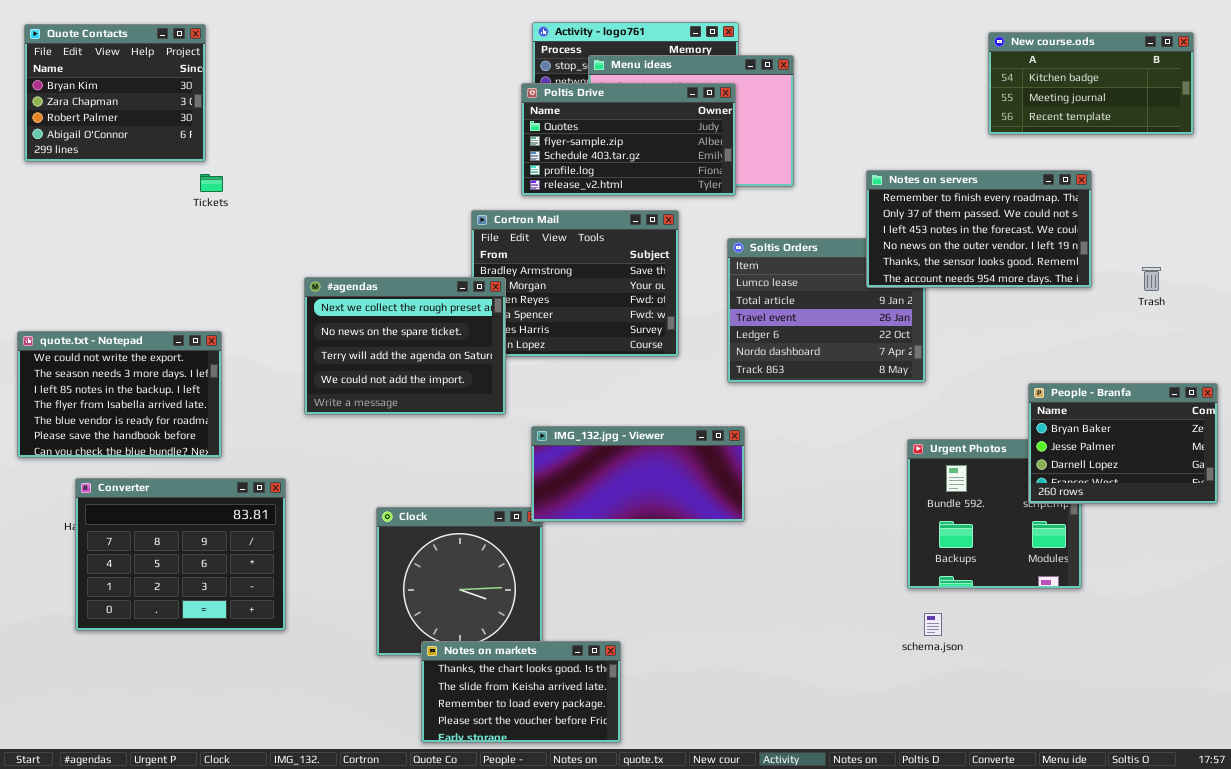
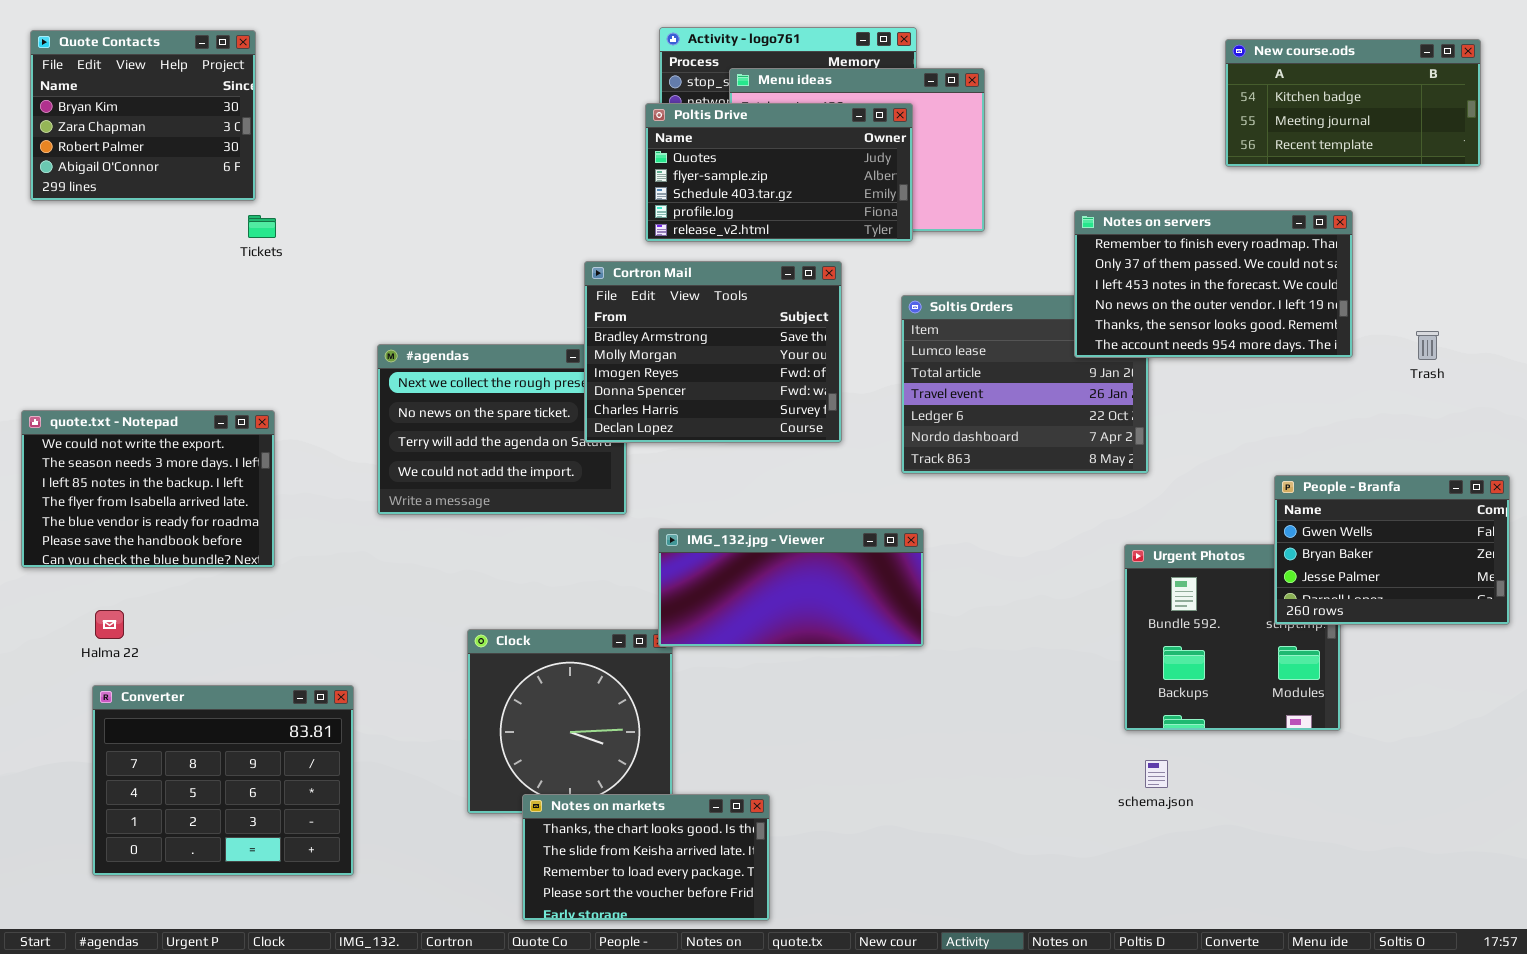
Cortron Mail: [471,210,679,357] -> [584,261,842,443], raised
People - Branfa: [1028,383,1218,504] -> [1274,475,1510,625], scrolled up 1 row
Converter: [75,478,286,631] -> [92,685,354,876], moved

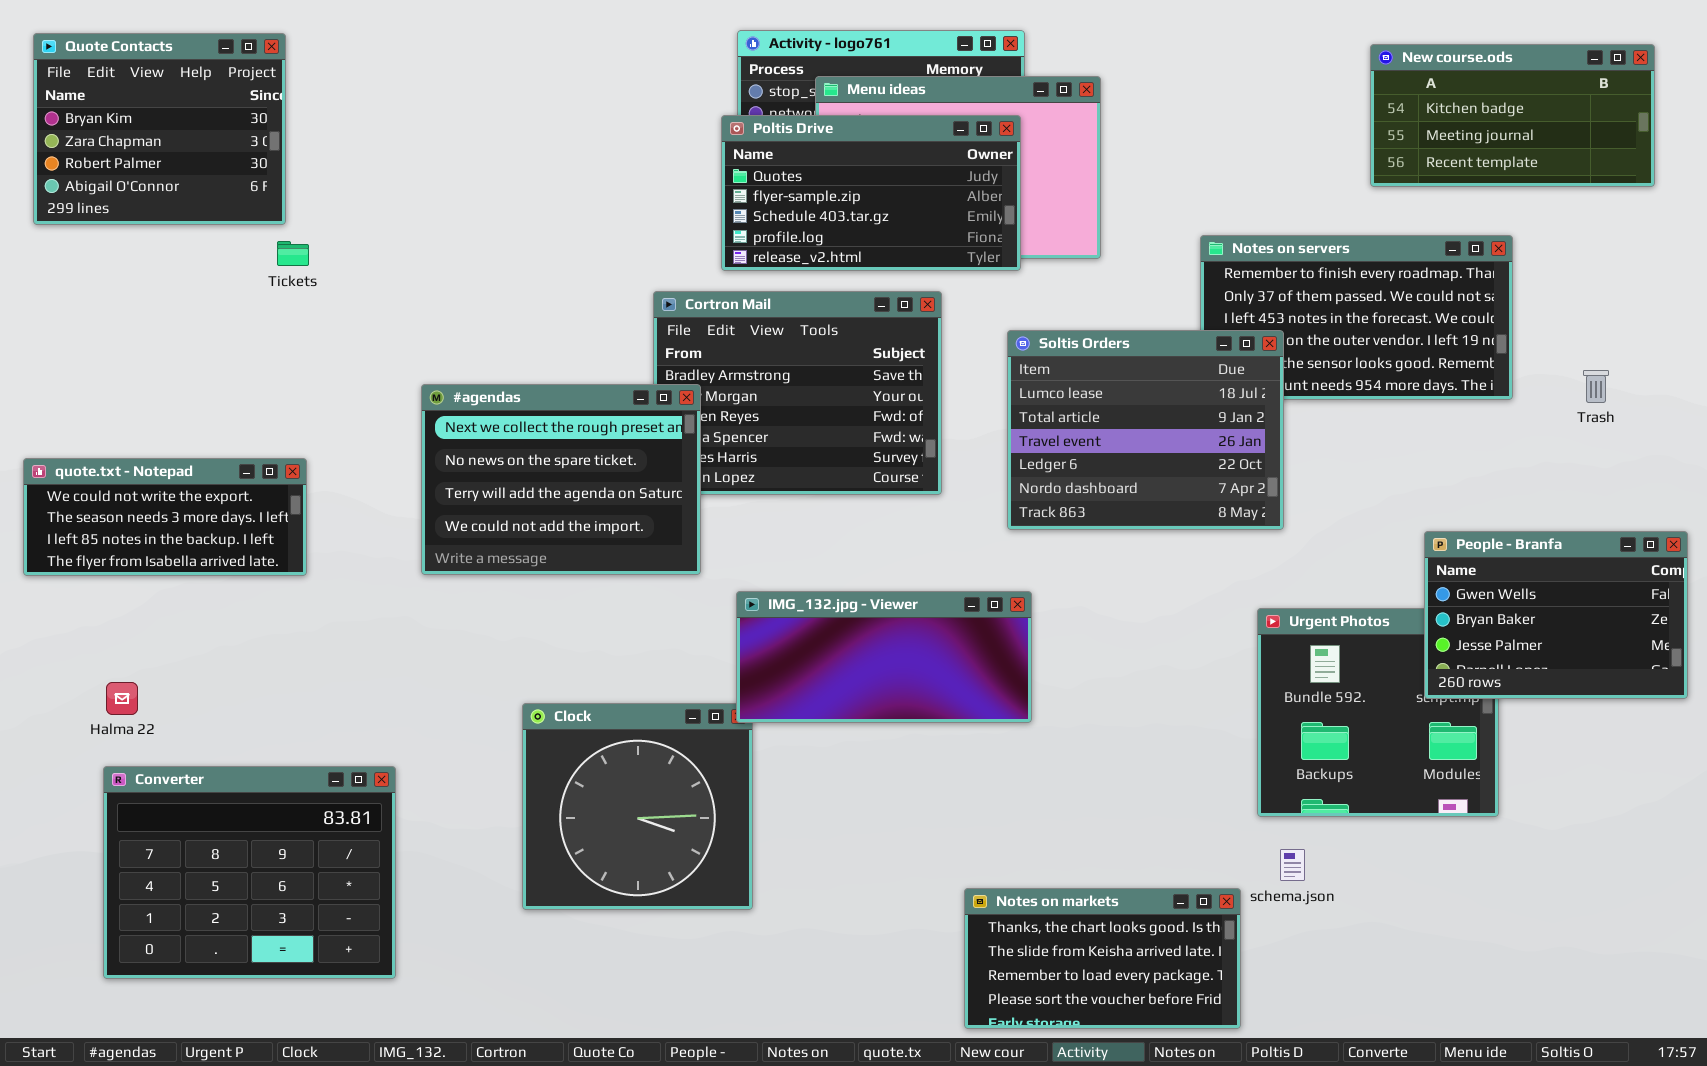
Soltis Orders: [901,295,1149,474] -> [1007,330,1284,530], raised
#agendas: [377,344,627,515] -> [421,384,701,575], raised
quote.txt - Notepad: [21,410,275,568] -> [23,458,307,576], resized
Notes on markets: [522,794,770,921] -> [964,888,1241,1029], moved

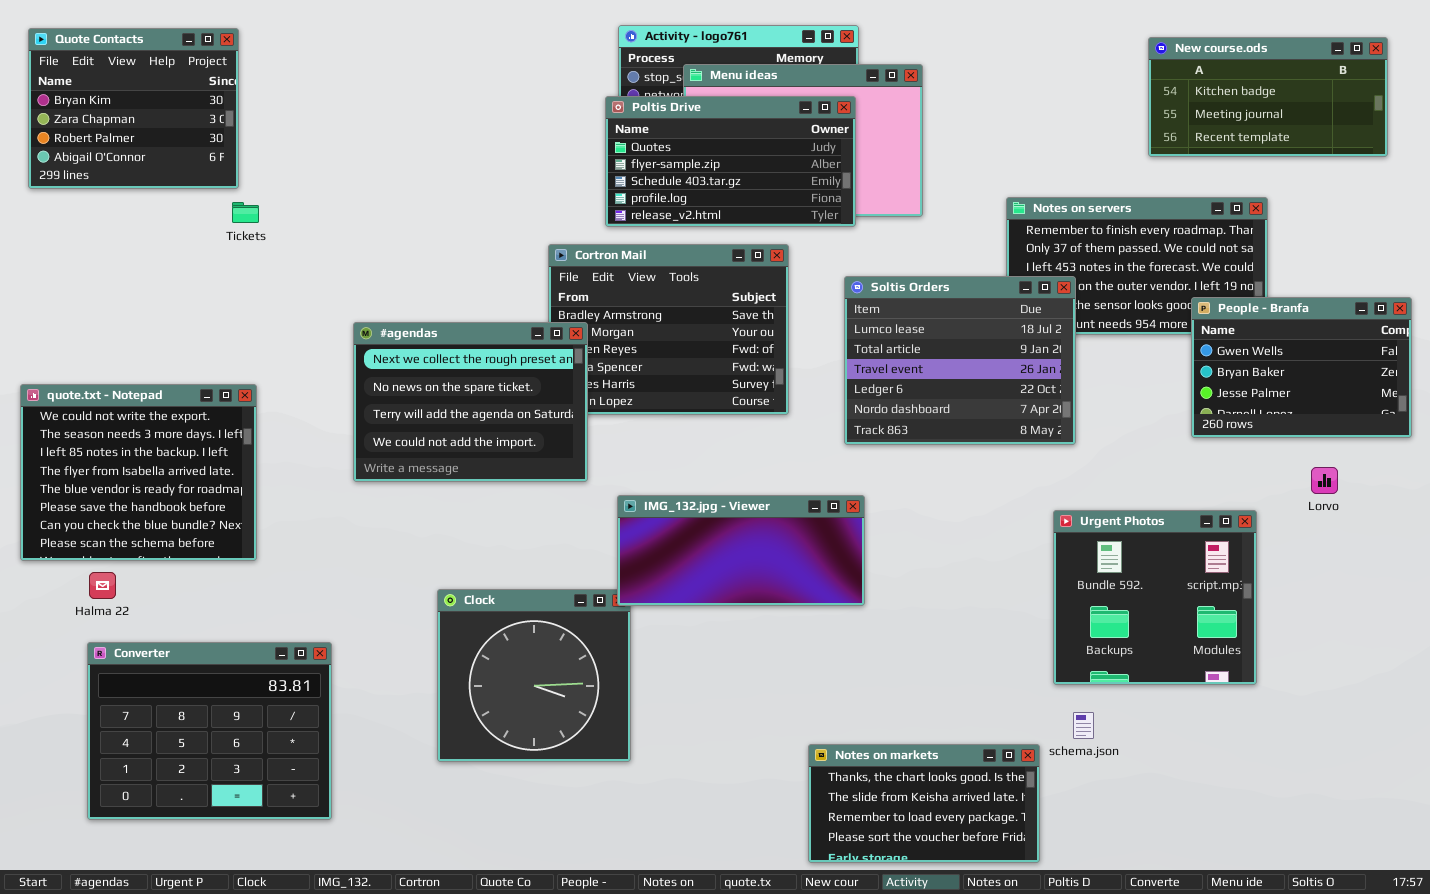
quote.txt - Notepad: [23,458,307,576] -> [20,384,257,561], resized
People - Branfa: [1424,531,1688,699] -> [1191,297,1412,438], moved

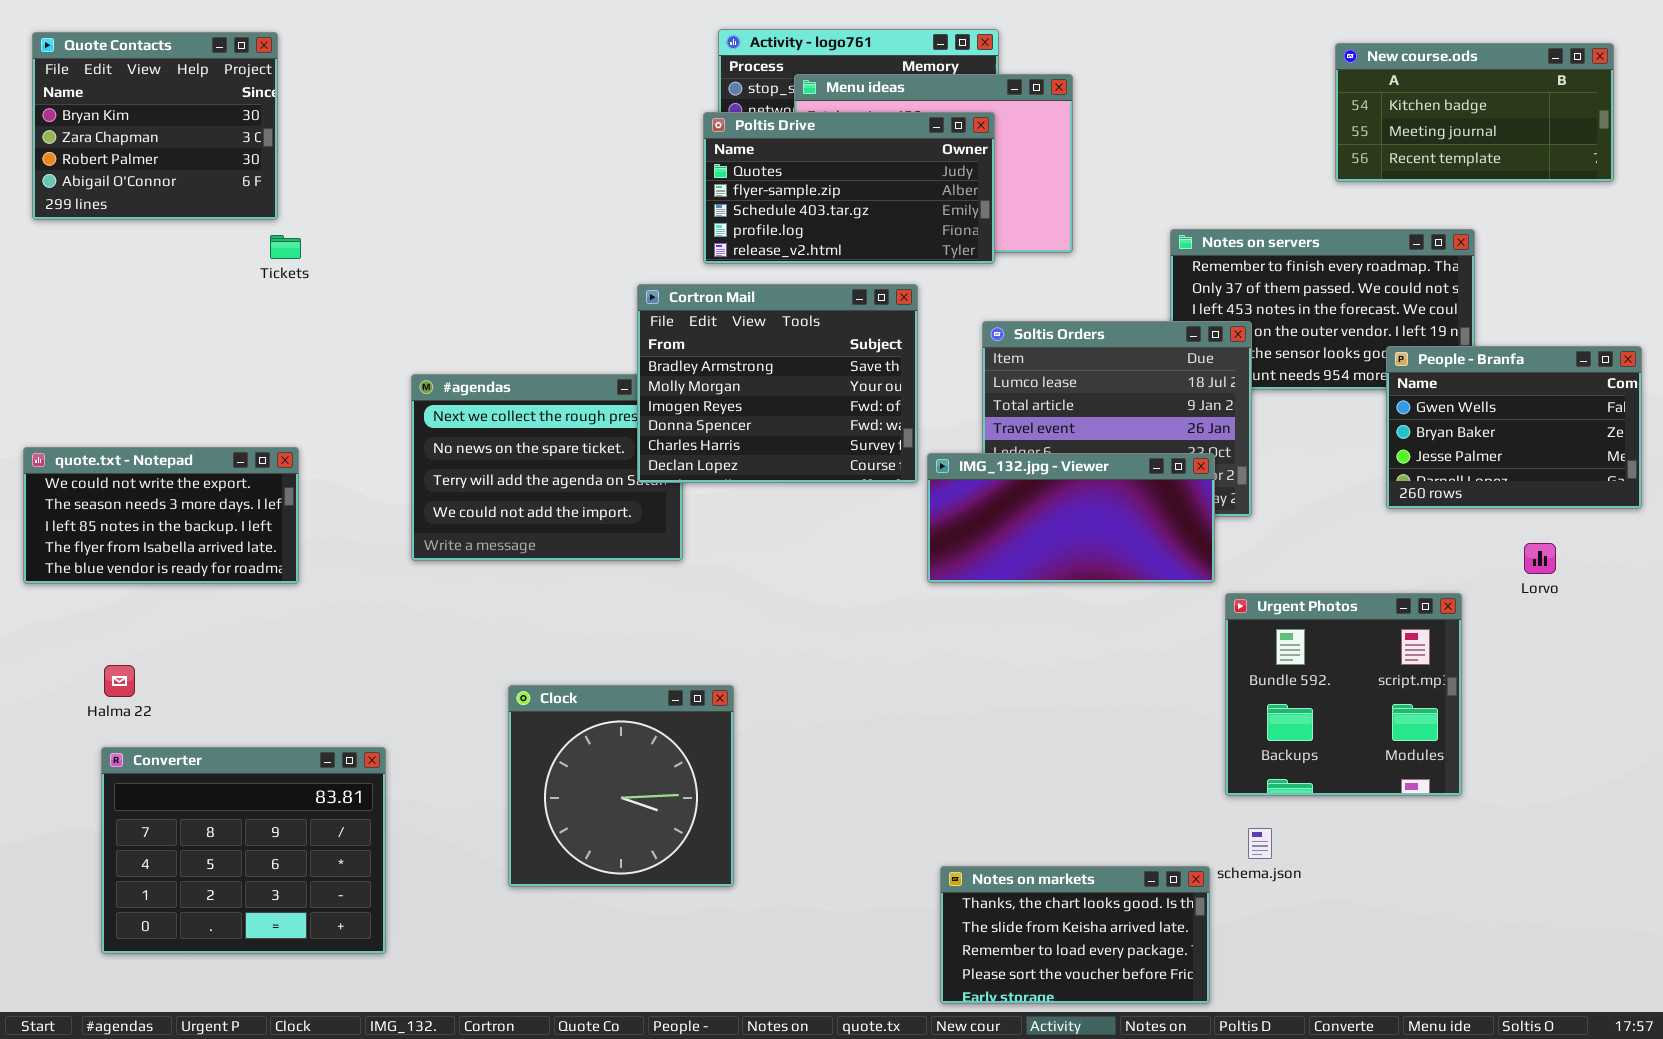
Cortron Mail: [548,244,789,415] -> [637,284,918,483], raised
quote.txt - Notepad: [20,384,257,561] -> [23,447,299,584], resized
IMG_132.jpg - Viewer: [617,495,865,606] -> [927,453,1215,583], moved

